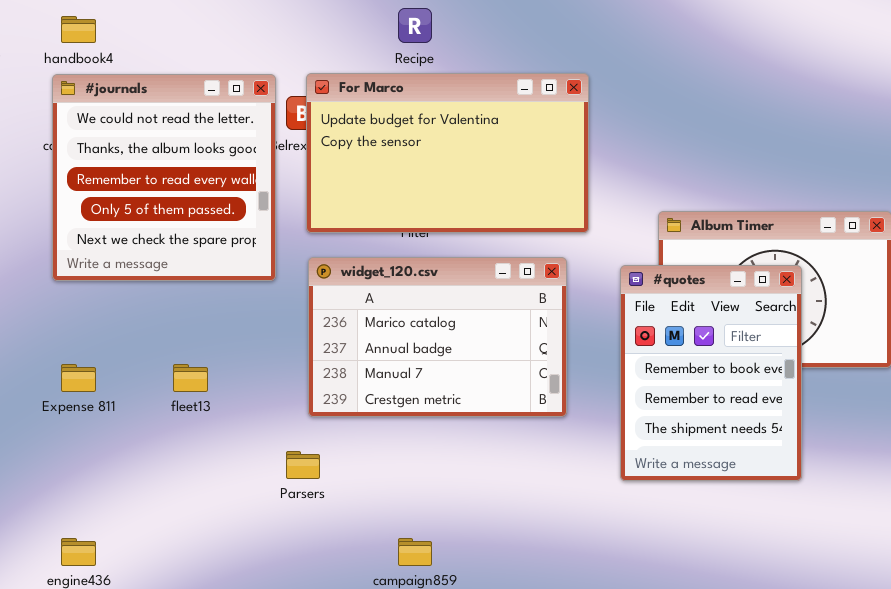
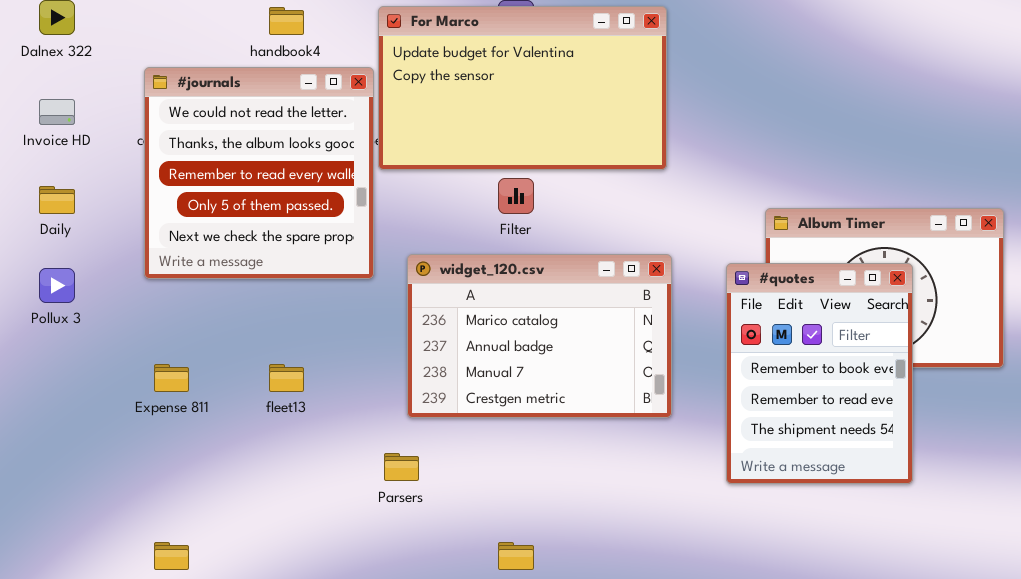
handbook4: [61,16,96,43] -> [269,7,304,35], moved
For Marco: [306,73,589,233] -> [378,6,667,170], moved

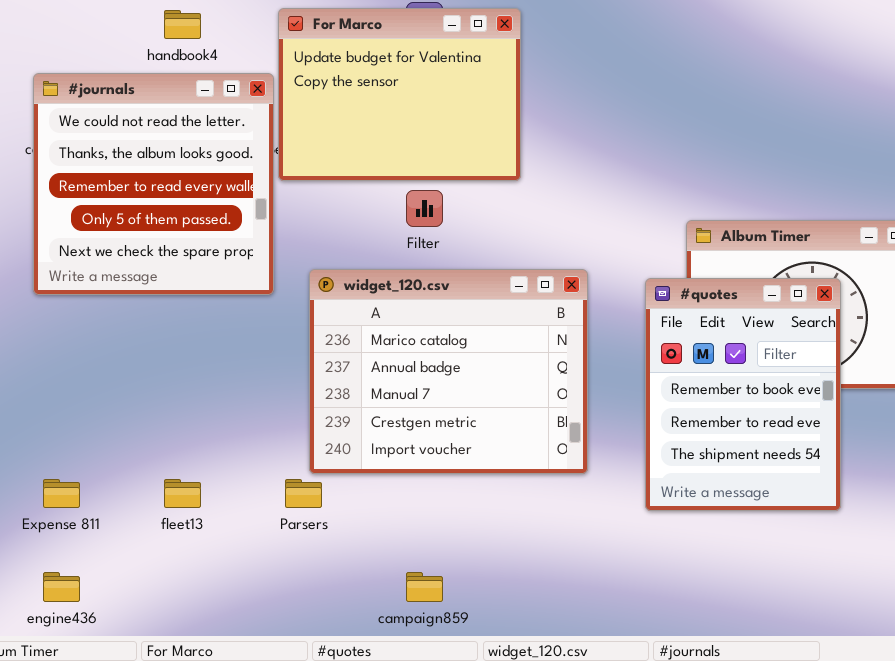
For Marco: [378,6,667,170] -> [278,8,521,181], resized
widget_120.csv: [407,254,672,418] -> [309,269,588,474], resized
Expense 811: [154,364,189,392] -> [43,479,80,508], moved
fleet13: [269,364,304,392] -> [164,479,201,508], moved

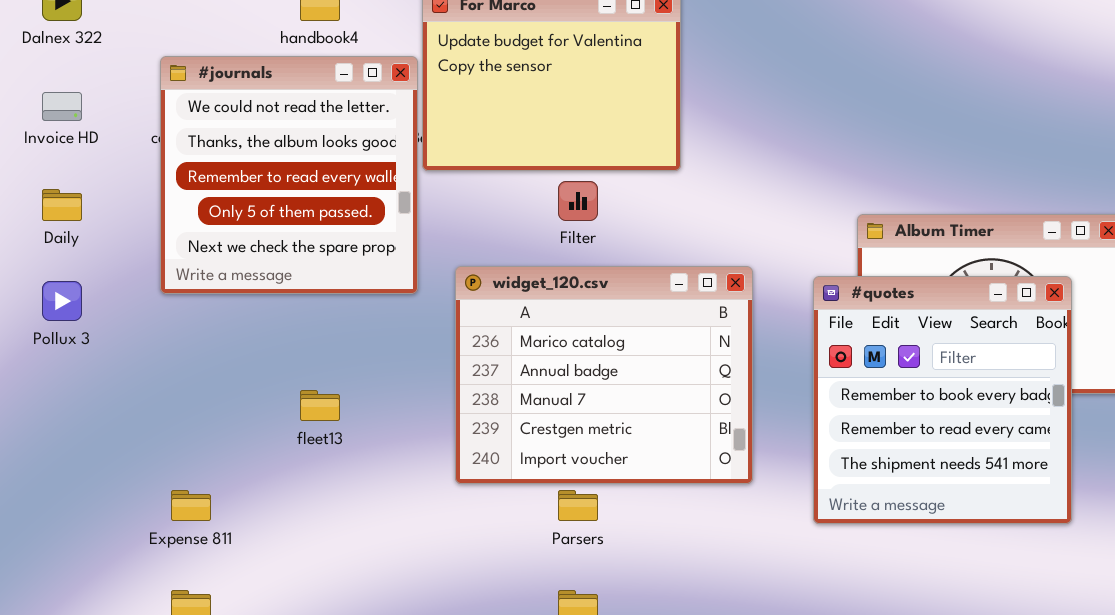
#quotes: [645,278,841,511] -> [813,276,1072,524], resized
fleet13: [164,479,201,508] -> [300,390,340,421], moved
Parsers: [285,479,322,508] -> [558,490,598,521], moved

